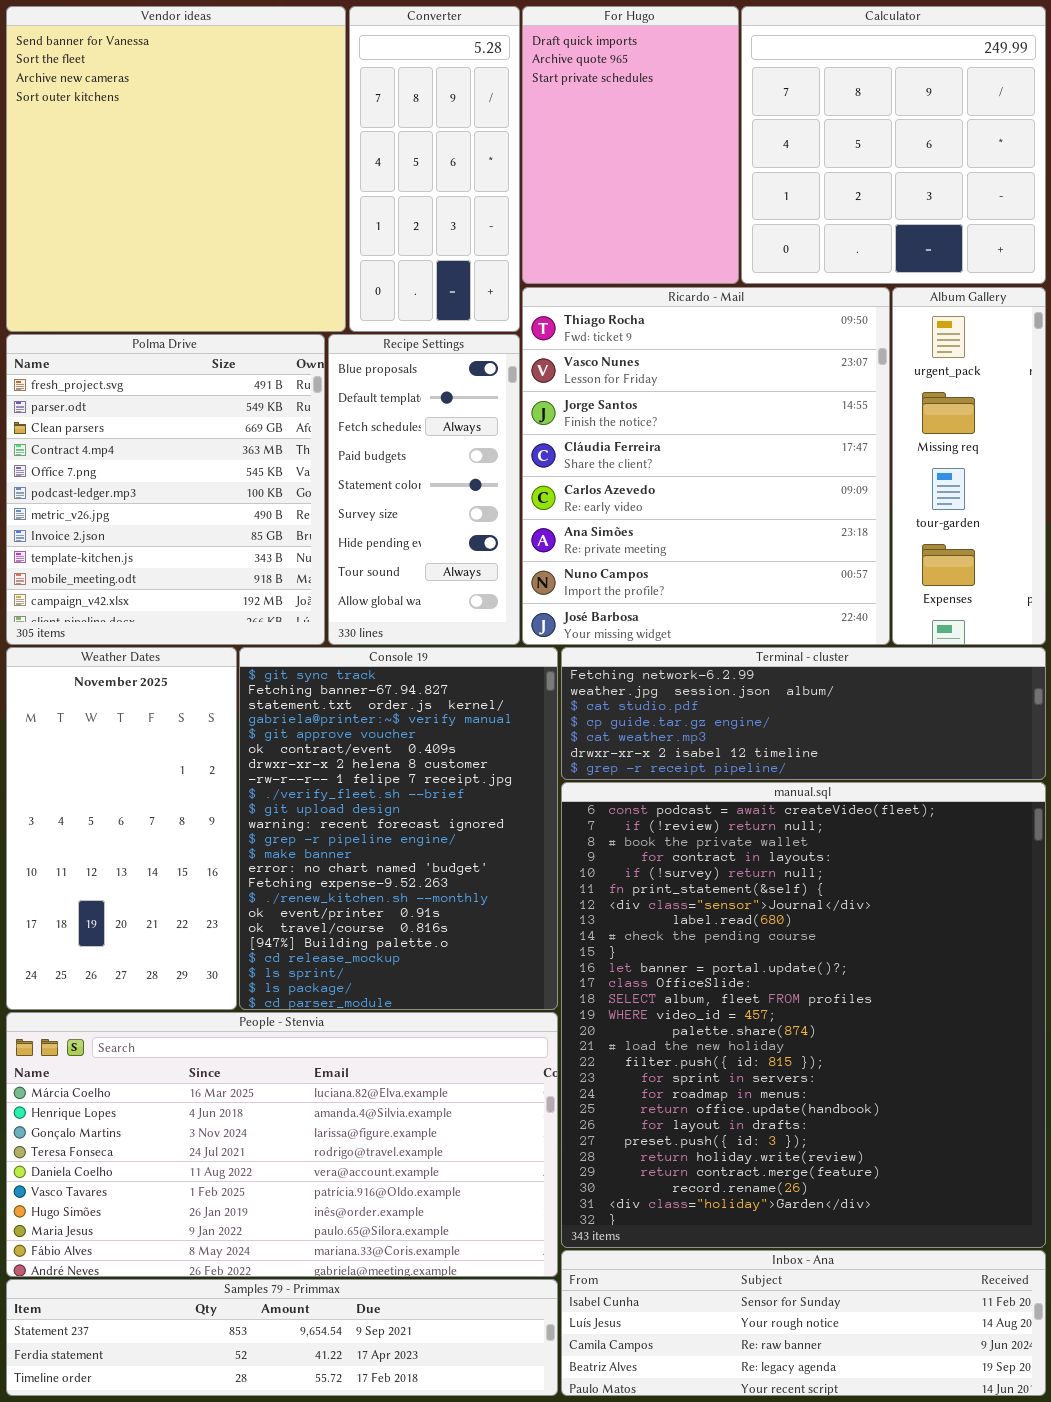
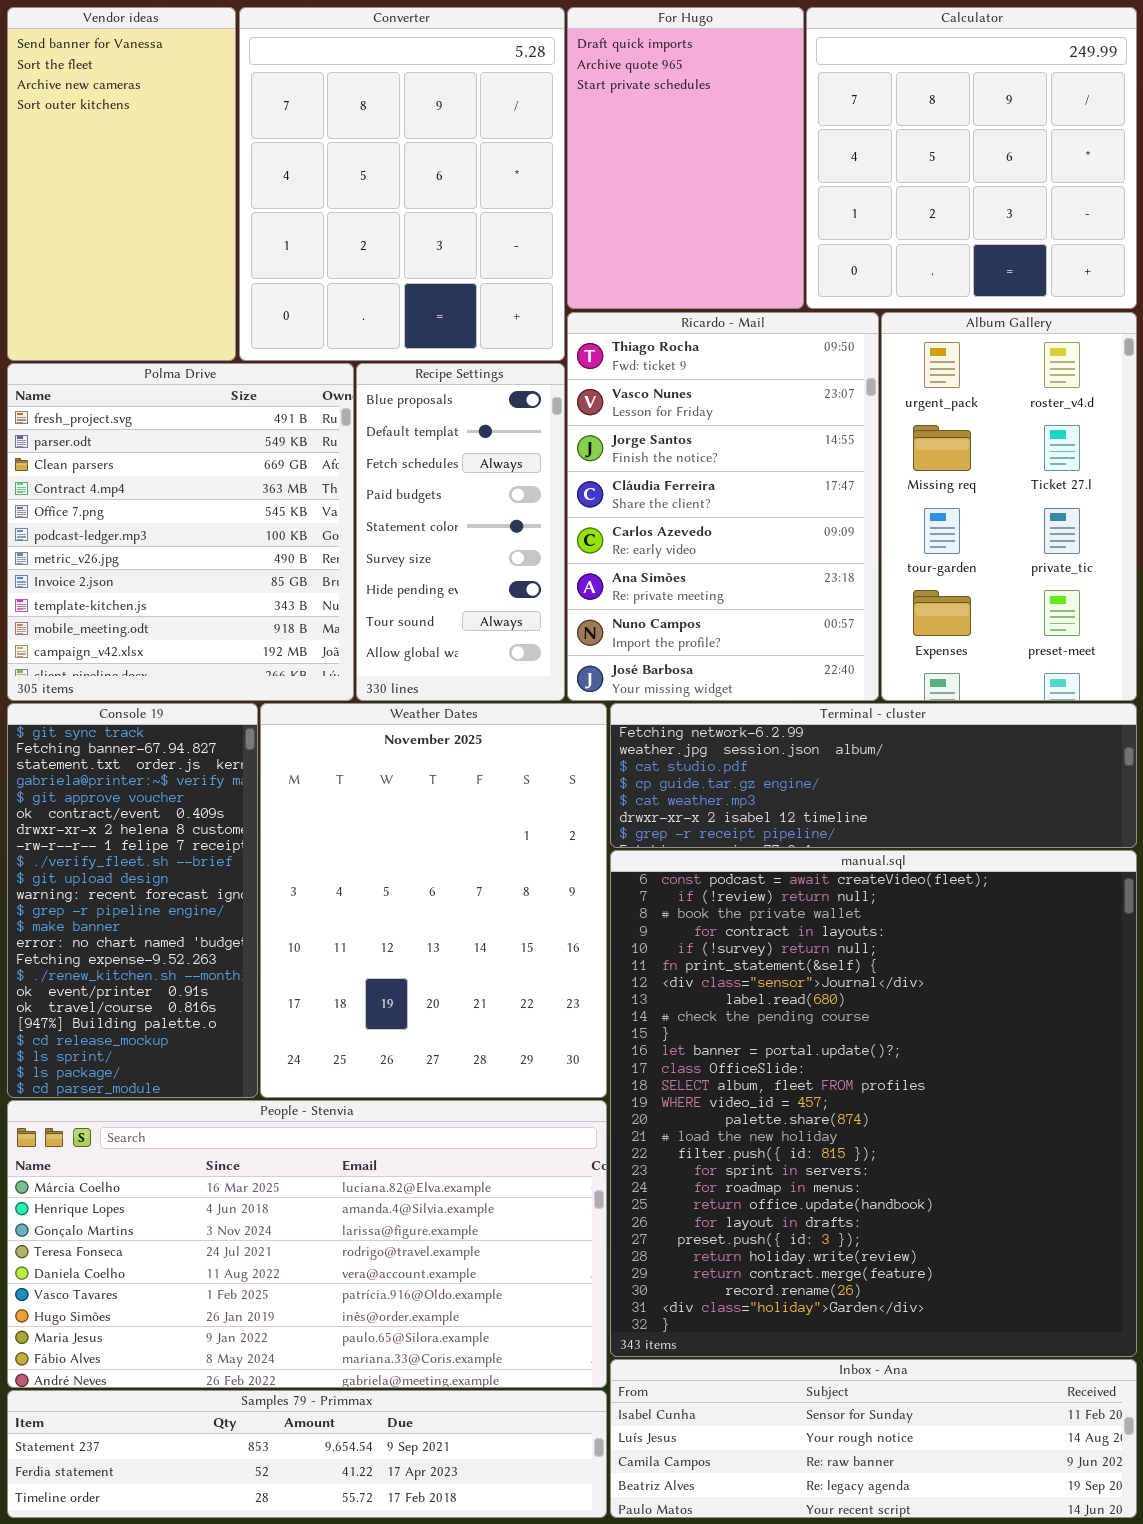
Vendor ideas: [6,6,346,332] -> [7,7,236,361], resized
Converter: [349,6,520,332] -> [239,7,565,361], resized
Ricardo - Mail: [522,287,890,645] -> [567,312,879,701], resized
Album Gallery: [892,287,1046,645] -> [881,312,1137,701], resized
Weather Dates: [6,647,237,1010] -> [260,703,607,1098], moved, resized
Console 19: [239,647,558,1010] -> [7,703,258,1098], moved, resized

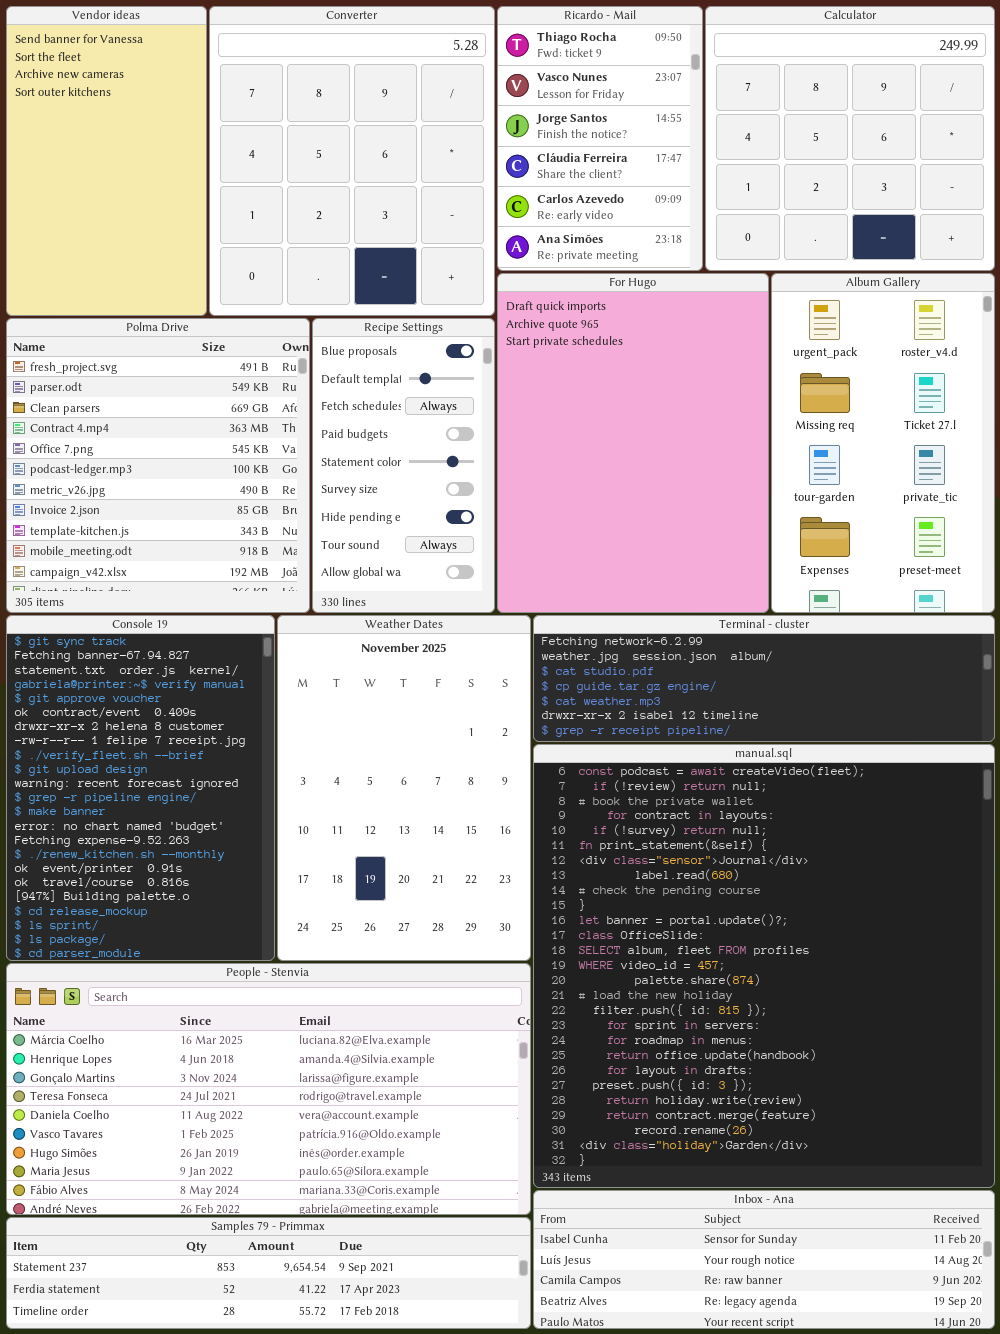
For Hugo: [567,7,804,309] -> [497,273,769,613], moved, resized
Ricardo - Mail: [567,312,879,701] -> [497,6,703,271], moved, resized
Console 19: [7,703,258,1098] -> [6,615,275,961], resized
Weather Dates: [260,703,607,1098] -> [277,615,531,961], resized

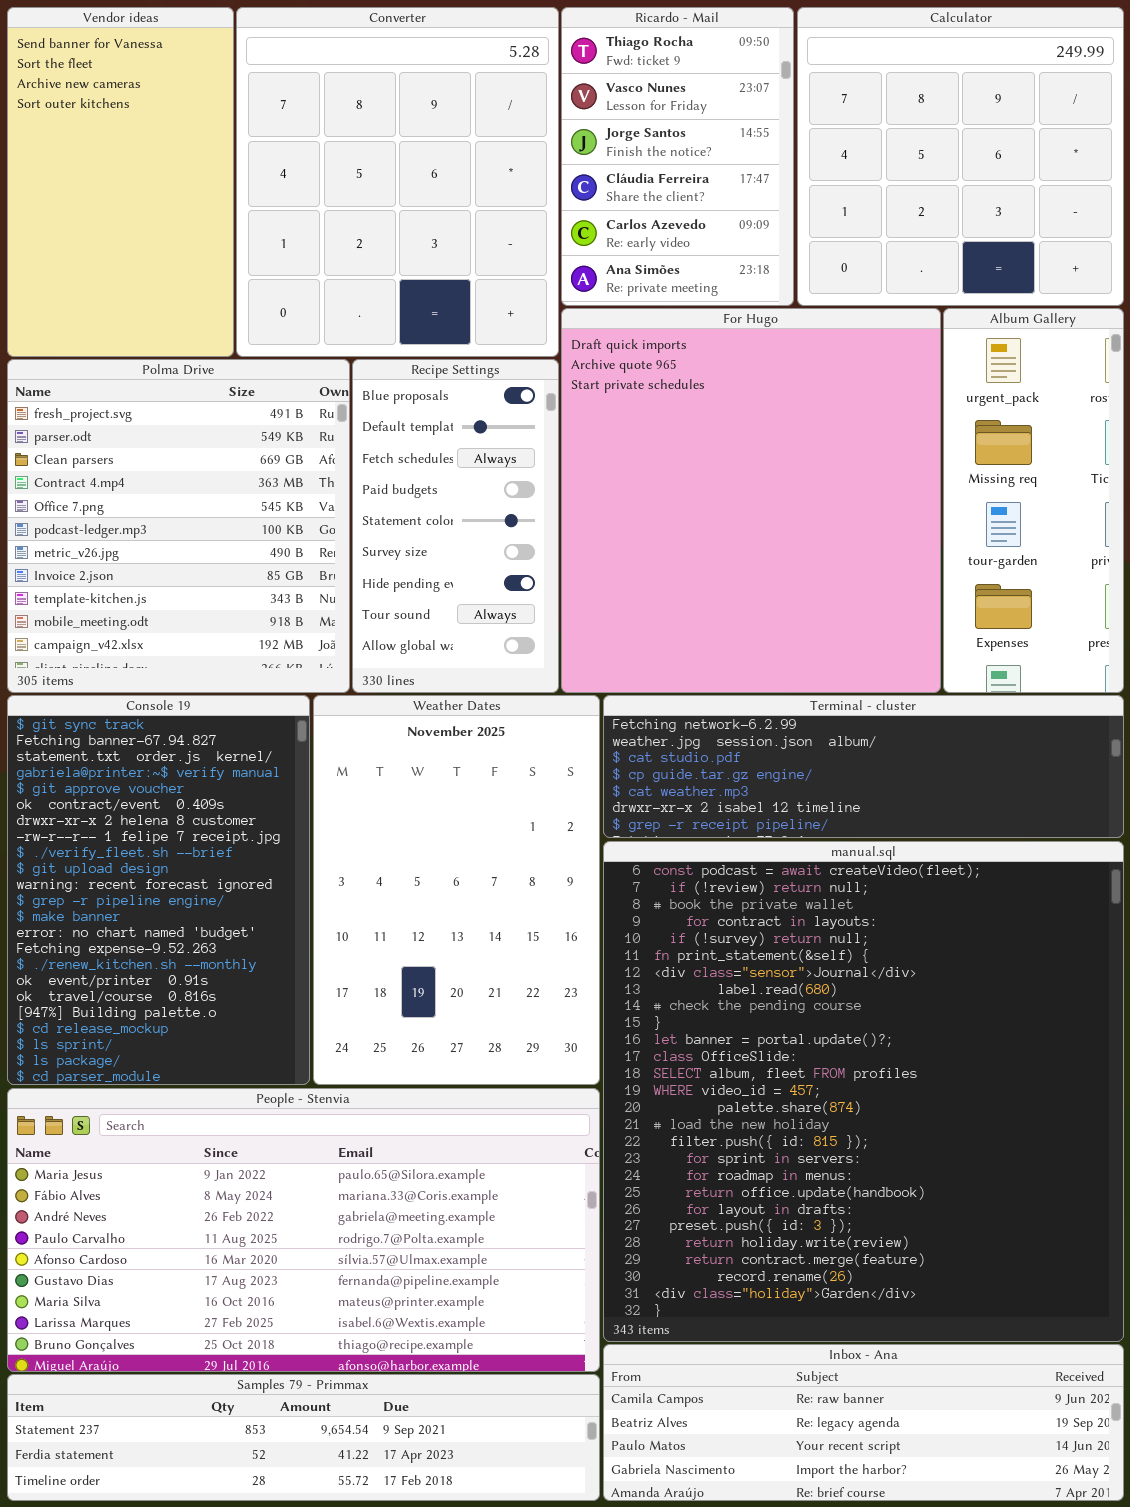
For Hugo: [497,273,769,613] -> [561,308,941,693], resized
Album Gallery: [771,273,995,613] -> [943,308,1124,693], resized
People - Stenvia: [6,963,531,1215] -> [7,1088,600,1372], scrolled down 7 rows
Inbox - Ana: [533,1190,995,1329] -> [603,1344,1124,1501], scrolled down 2 rows

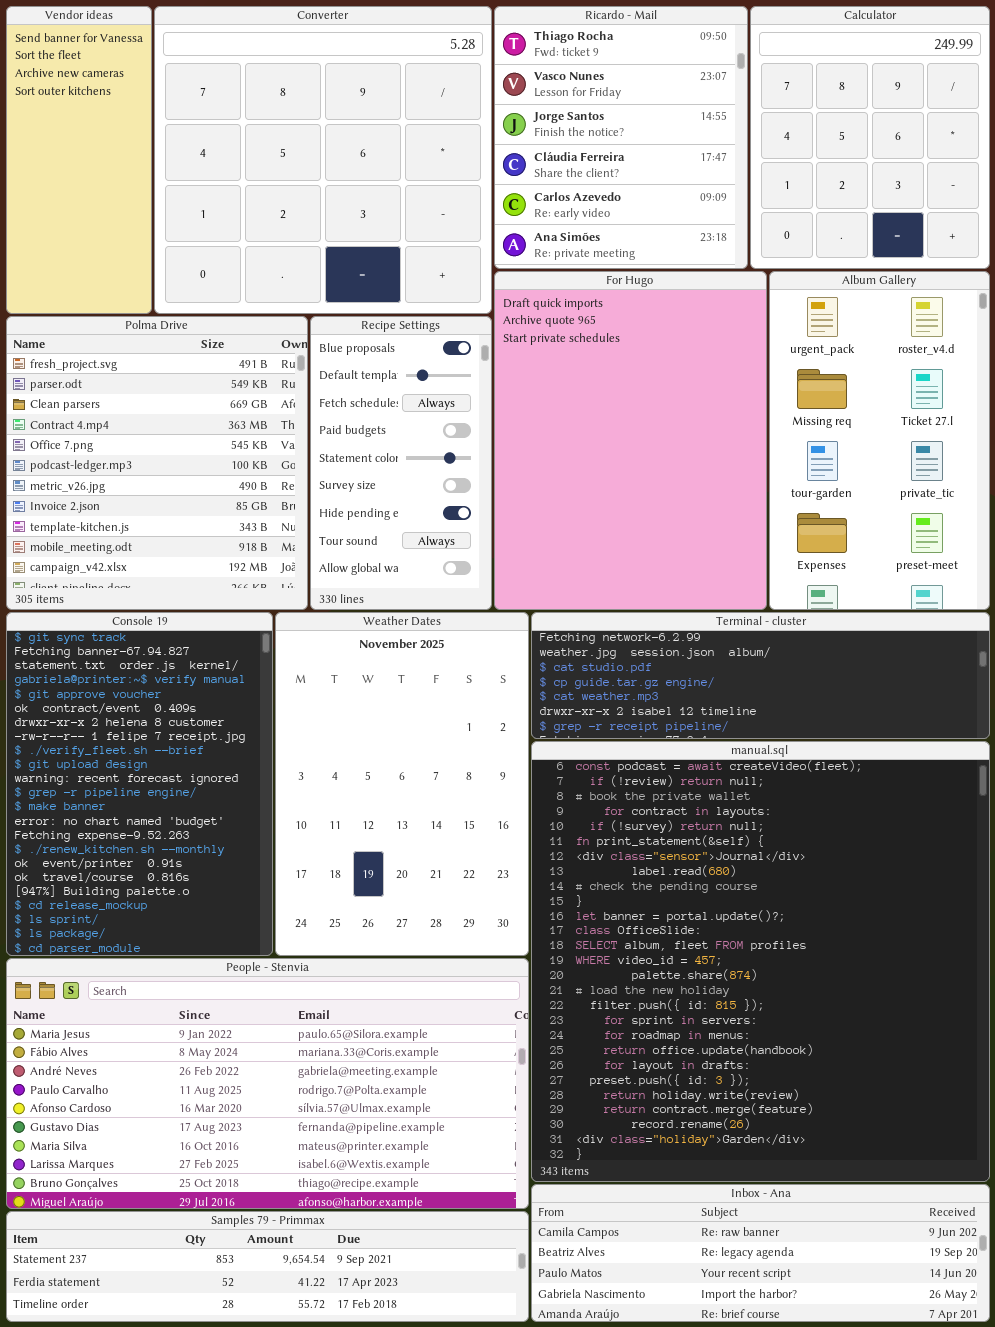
Vendor ideas: [7,7,234,357] -> [6,6,152,314], resized
Converter: [236,7,559,357] -> [154,6,492,314], resized
Ricardo - Mail: [561,7,794,306] -> [494,6,748,269], resized
Calculator: [797,7,1124,306] -> [750,6,990,269], resized
For Hugo: [561,308,941,693] -> [494,271,767,610], resized
Album Gallery: [943,308,1124,693] -> [769,271,990,610], resized

